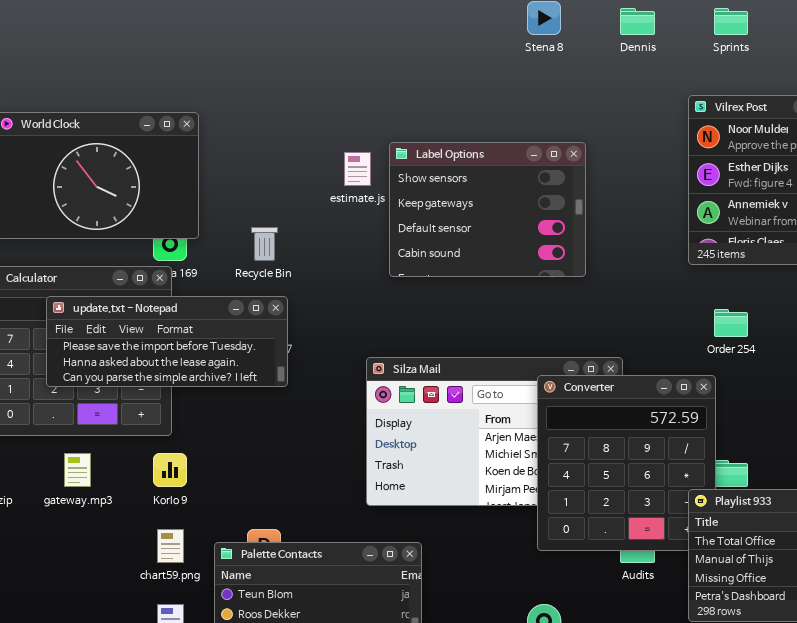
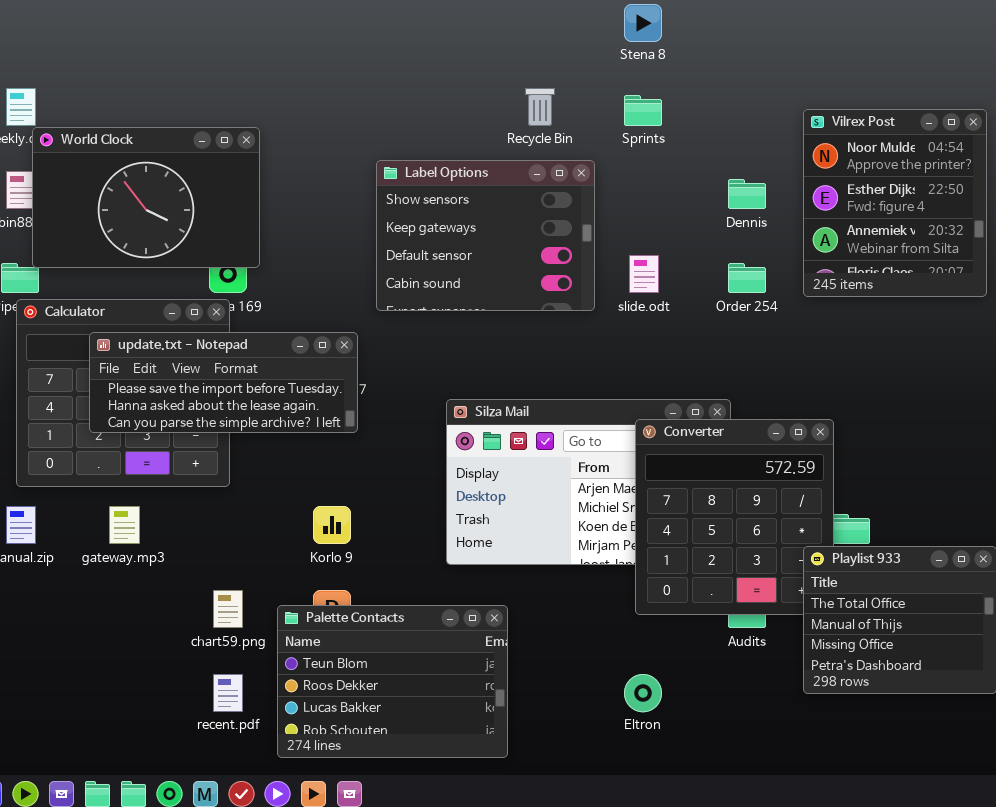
Dennis: [620,8,655,35] -> [728,179,766,209], moved
Sprints: [714,8,748,35] -> [624,95,662,126], moved
Label Options: [389,142,586,277] -> [376,160,595,311], moved
Recycle Bin: [251,227,278,261] -> [525,88,555,126], moved
Order 254: [714,309,748,337] -> [728,263,766,293], moved
Korlo 9: [153,453,187,487] -> [313,506,351,544], moved

